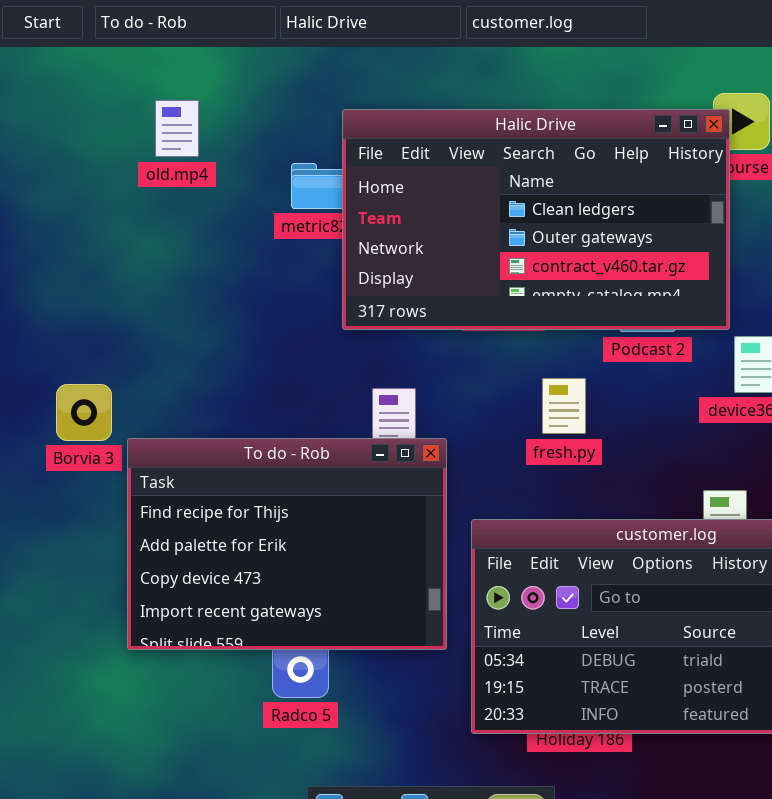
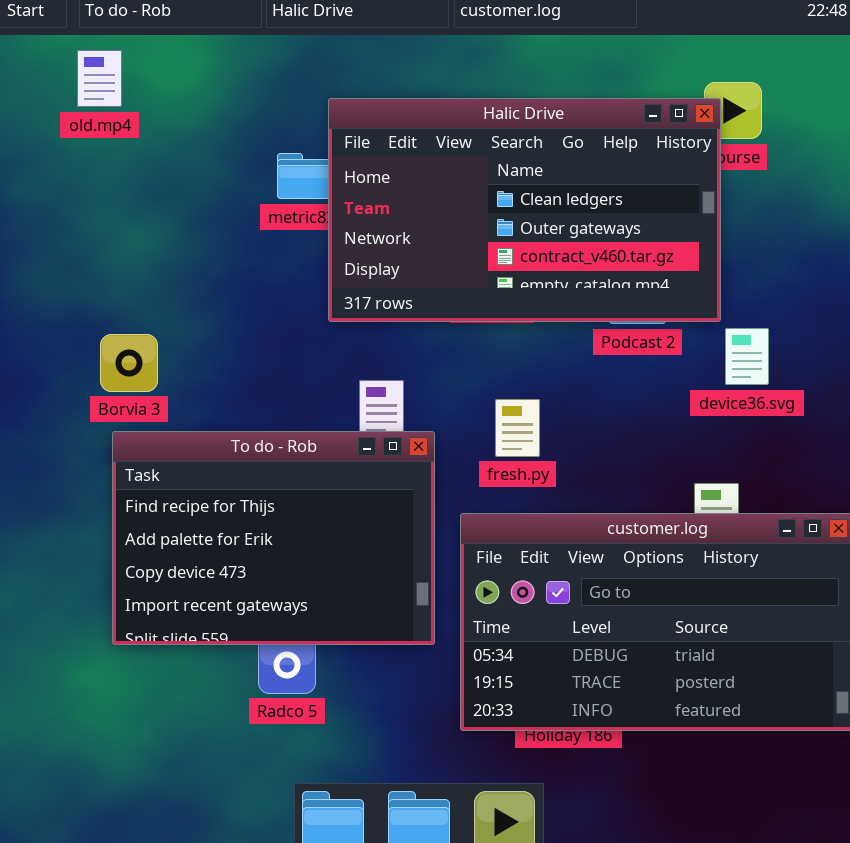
old.mp4: [155,100,199,157] -> [77,50,122,107], moved
fresh.py: [542,378,586,434] -> [495,399,540,457], moved
Borvia 3: [56,384,112,441] -> [100,334,158,392], moved

